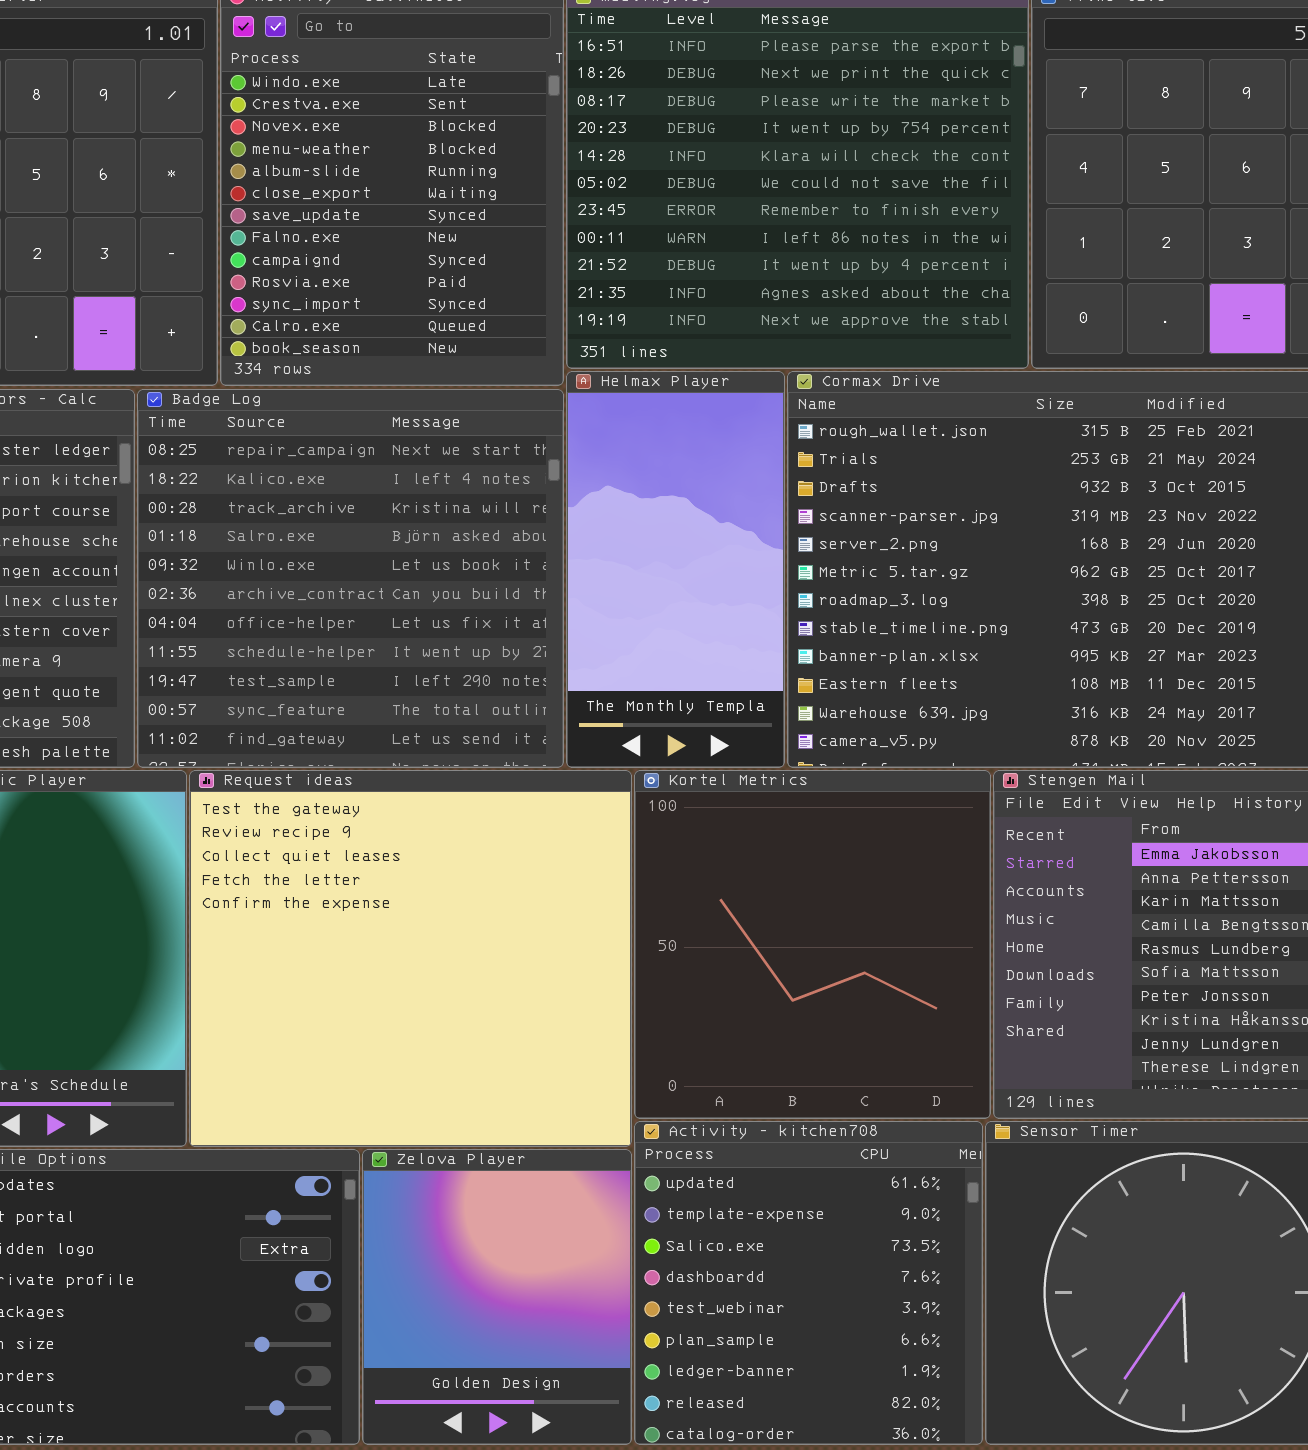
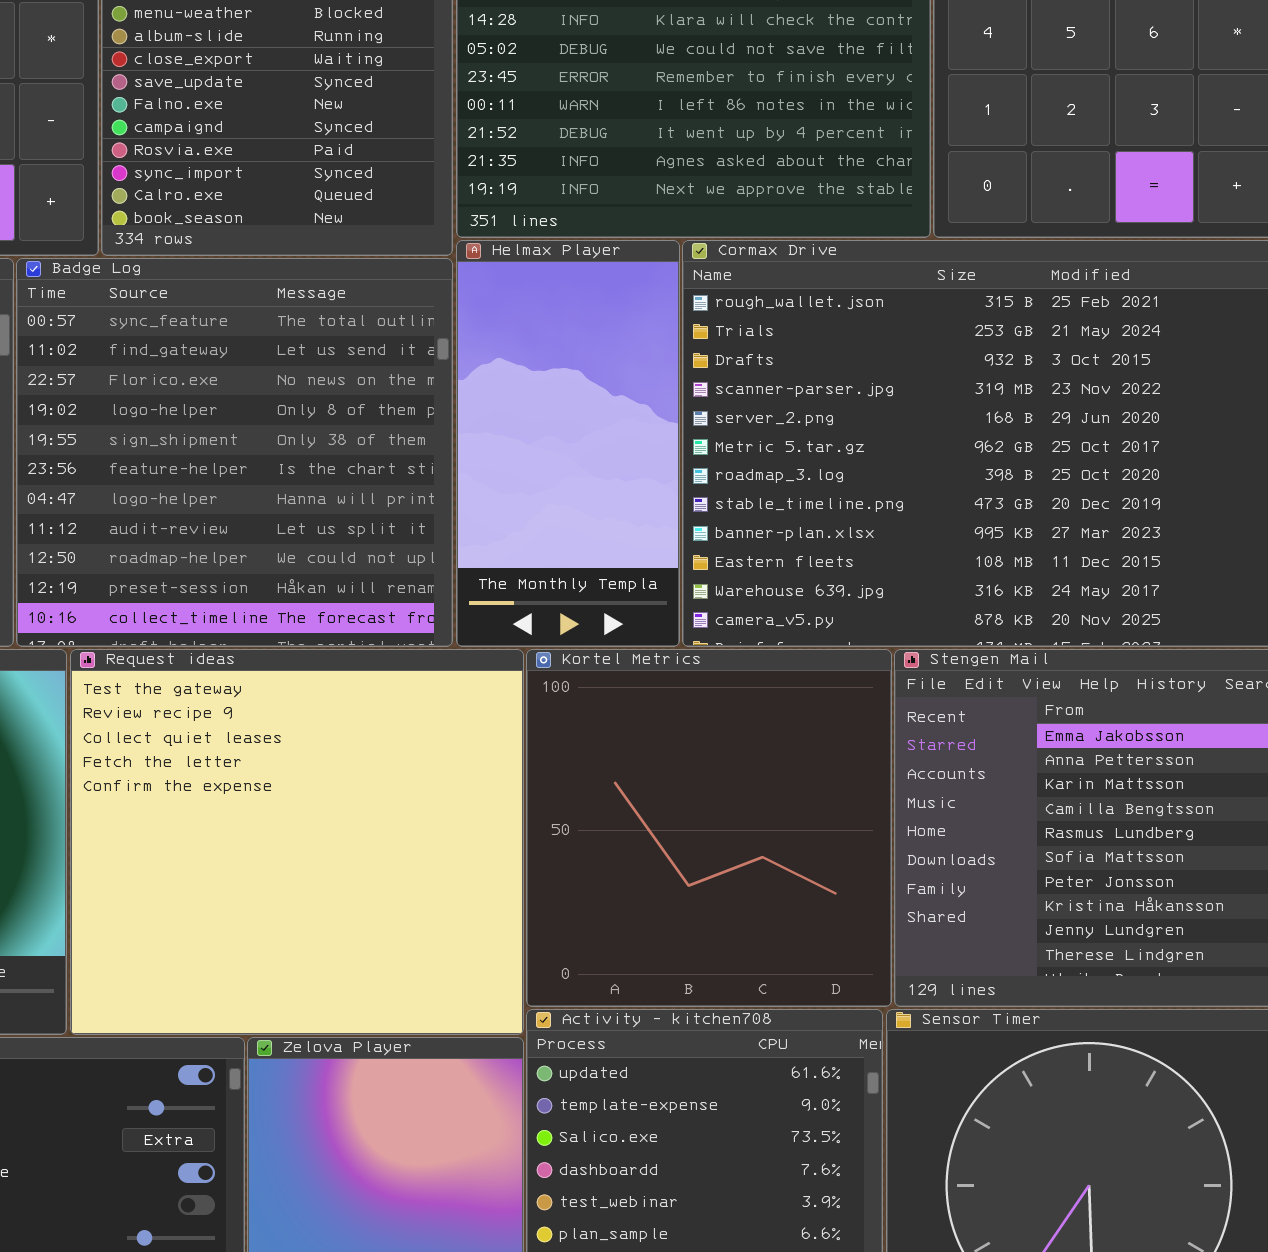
Badge Log: [137,389,564,768] -> [16,258,453,647], scrolled down 9 rows

